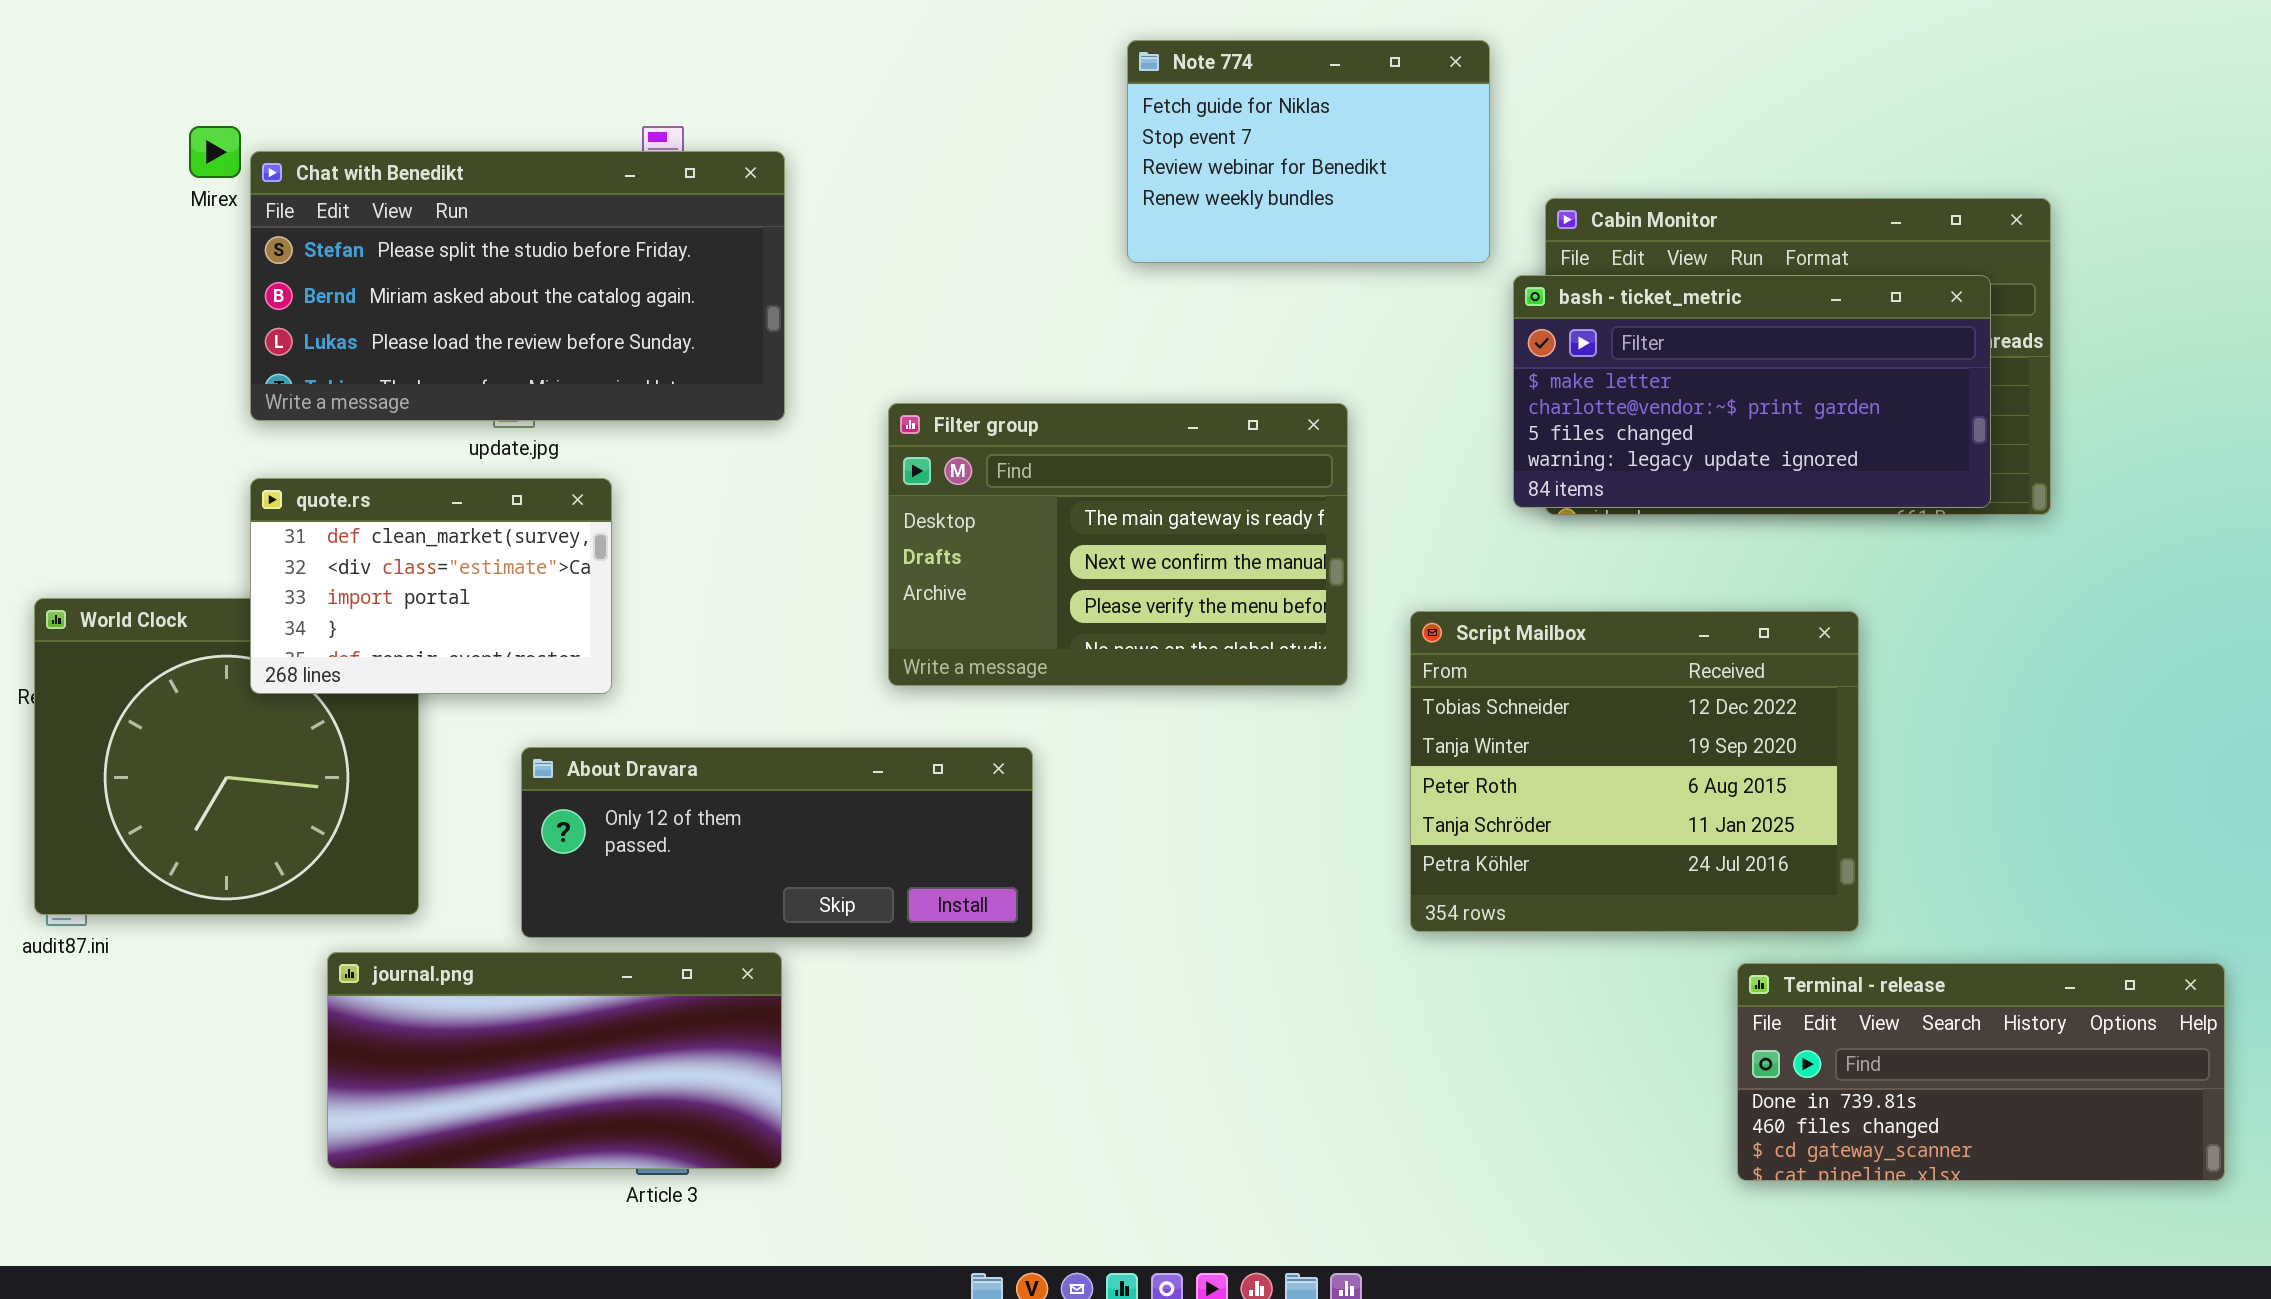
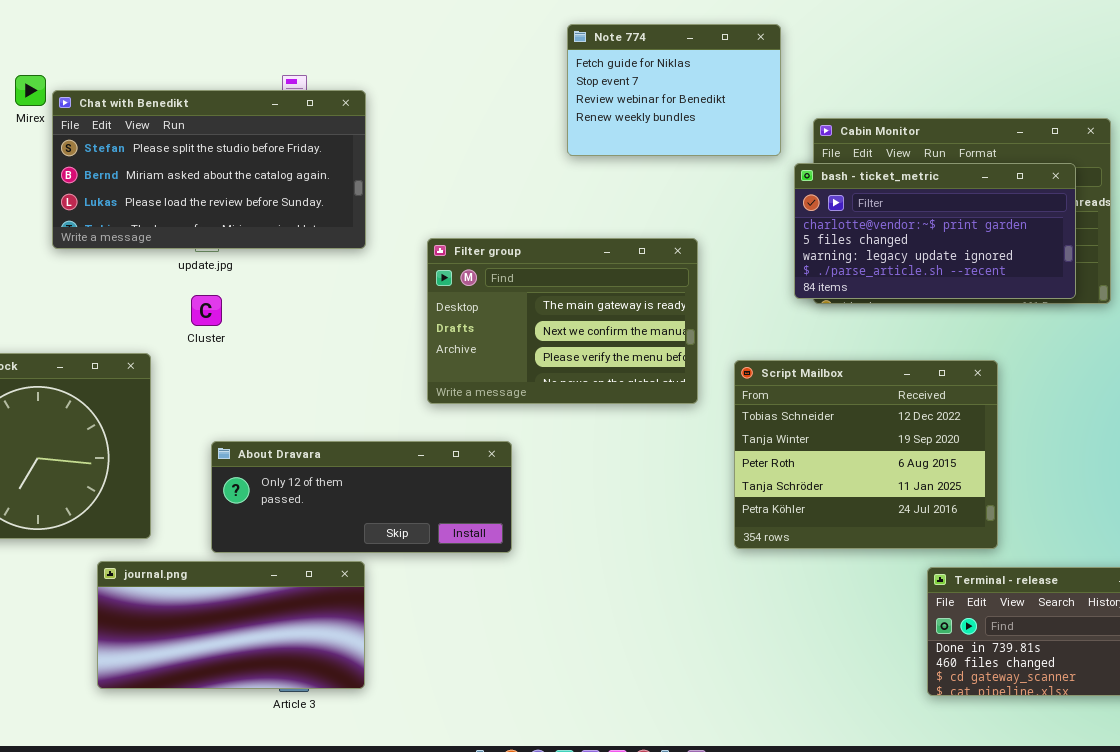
bash - ticket_metric: [1513,275,1991,508] -> [794,163,1076,299], scrolled down 1 row
quote.rs: [250,478,612,694] -> none, closed

